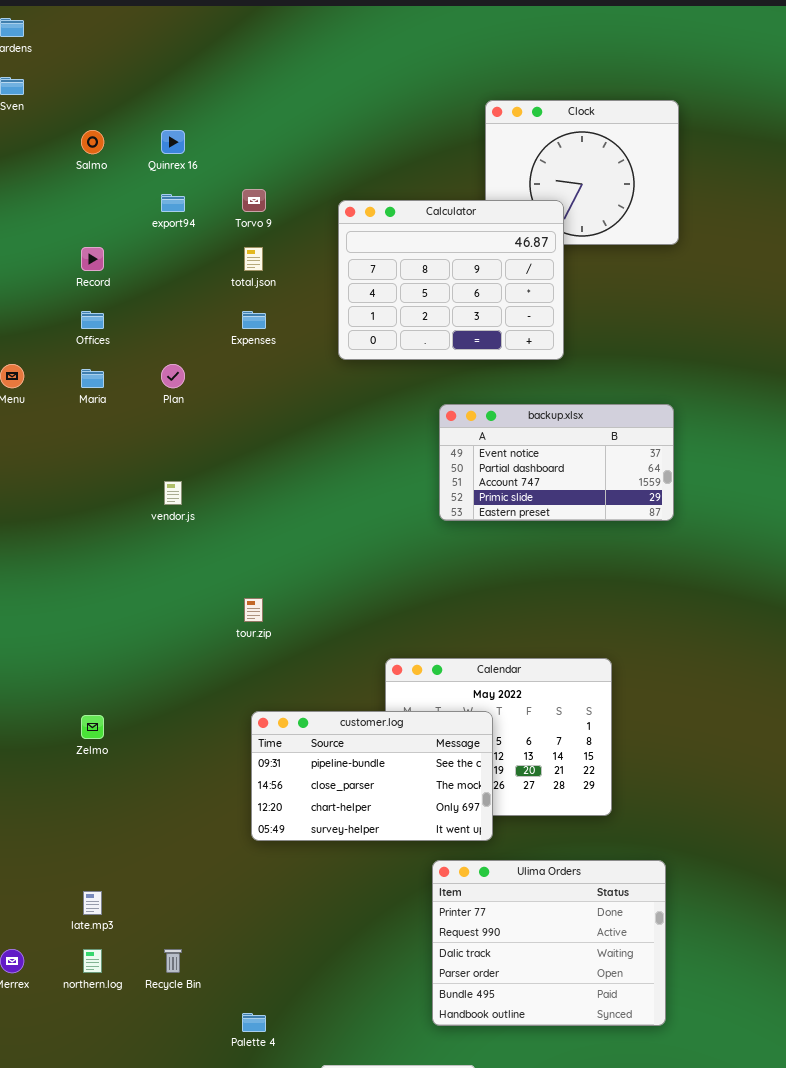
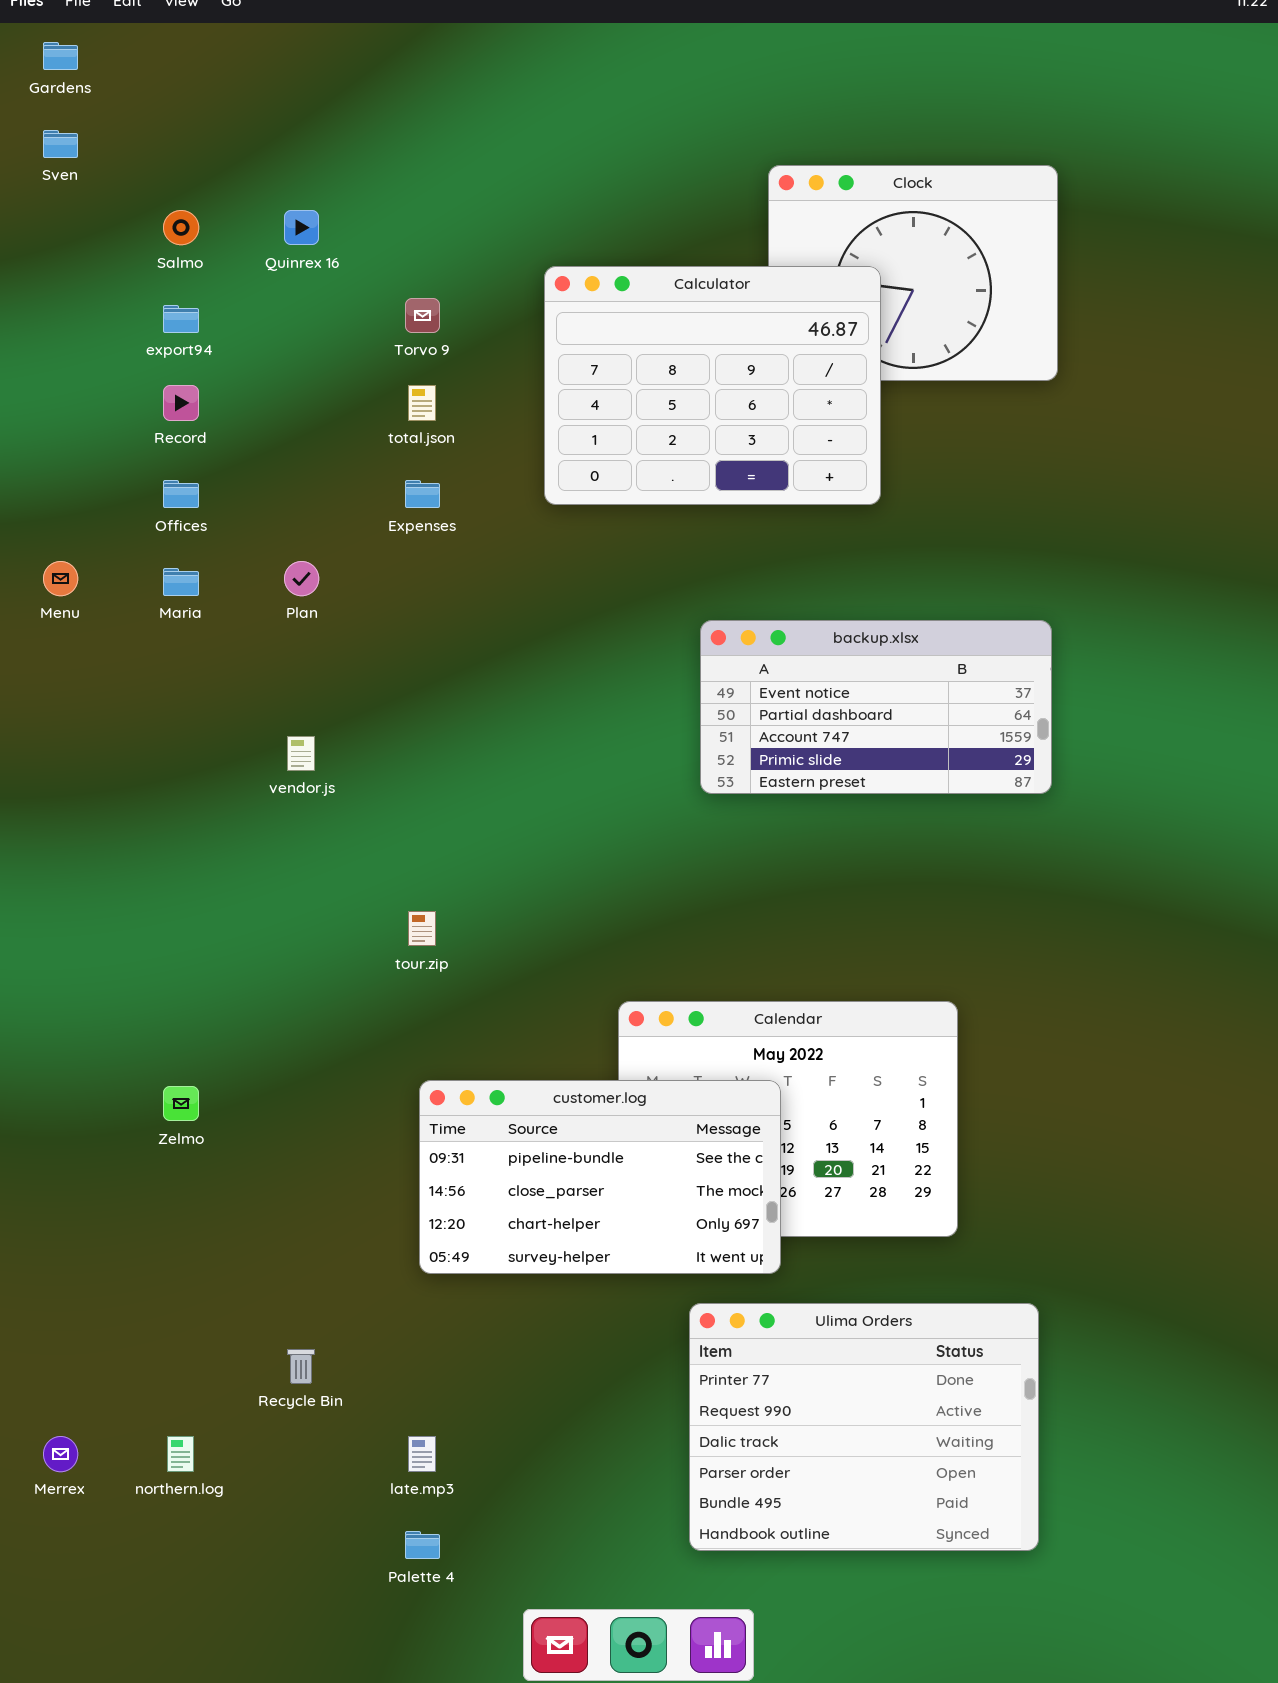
export94: [161,194,185,212] -> [163,305,199,333], moved
Calculator: [338,200,564,360] -> [544,266,881,505], moved
late.mp3: [83,891,102,915] -> [408,1436,436,1472], moved
Recycle Bin: [164,949,182,973] -> [287,1349,315,1384], moved

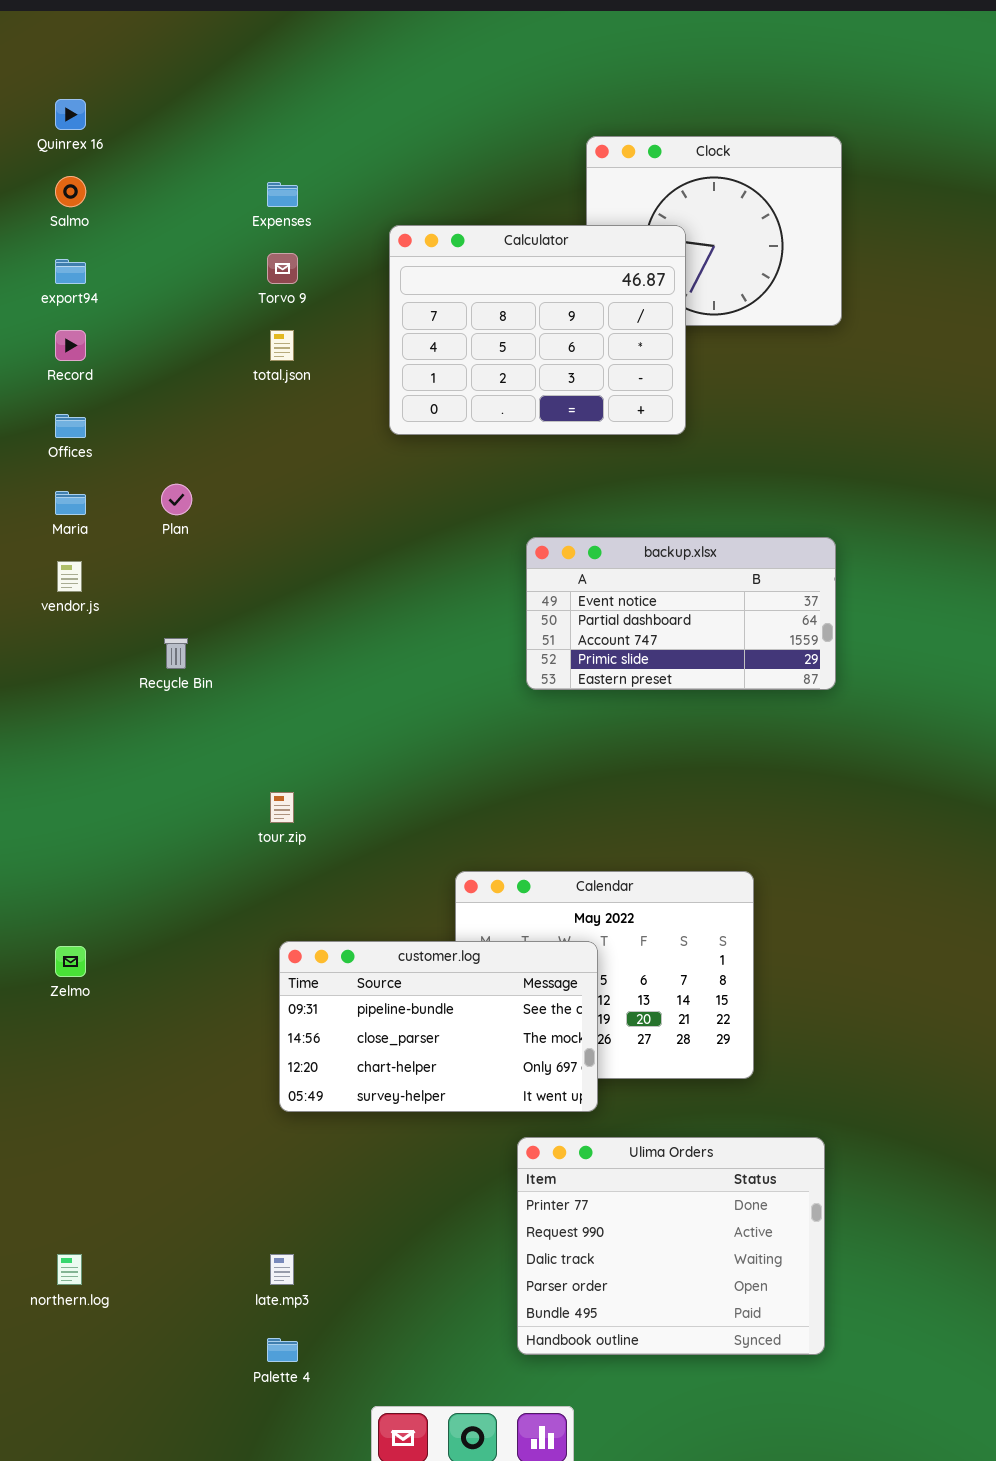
Quinrex 16: [284,210,319,245] -> [55,99,86,130], moved
Expenses: [405,480,440,508] -> [267,182,298,207], moved
vendor.js: [287,736,315,771] -> [57,561,82,592], moved
Recycle Bin: [287,1349,315,1384] -> [164,638,188,669], moved

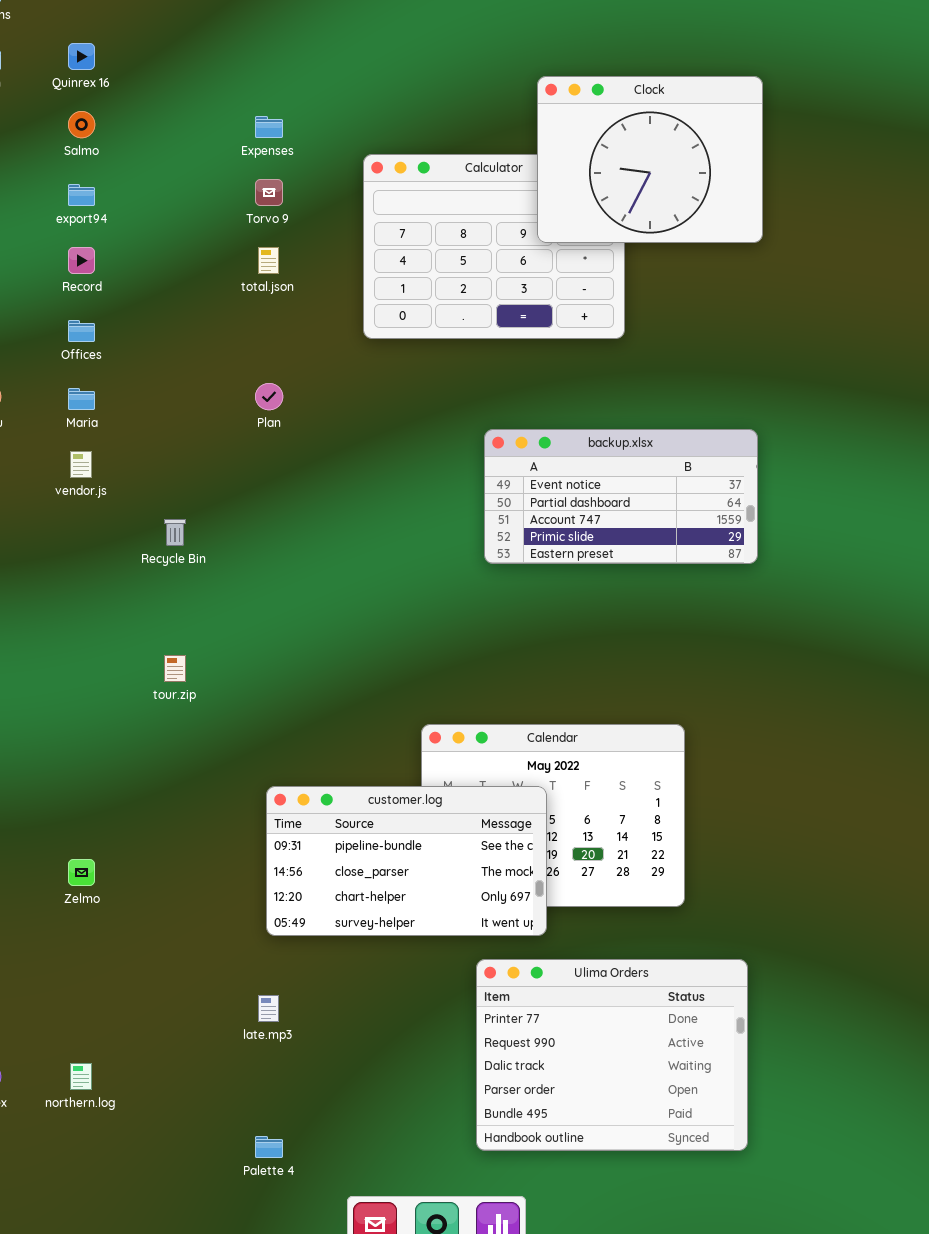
Clock: [586,136,842,326] -> [537,76,763,243], raised
Plan: [161,484,192,515] -> [255,383,283,410], moved
tour.zip: [270,792,294,823] -> [164,655,186,682], moved
Zelmo: [55,946,86,977] -> [68,859,95,886], moved
late.mp3: [270,1254,294,1285] -> [258,995,279,1022], moved

